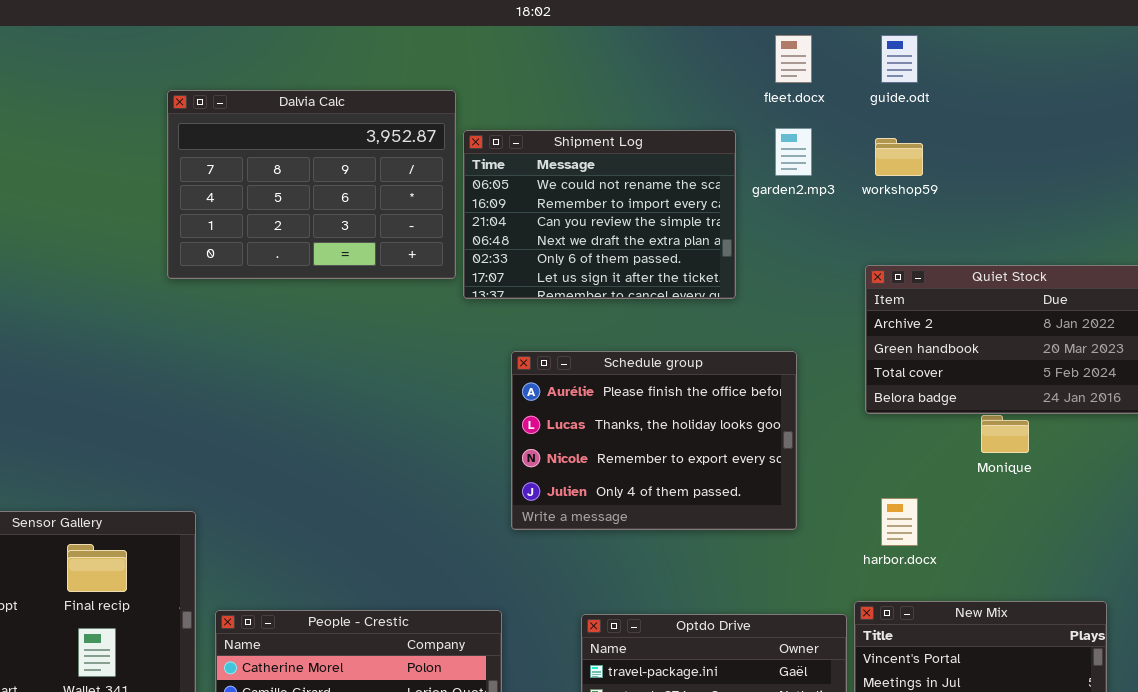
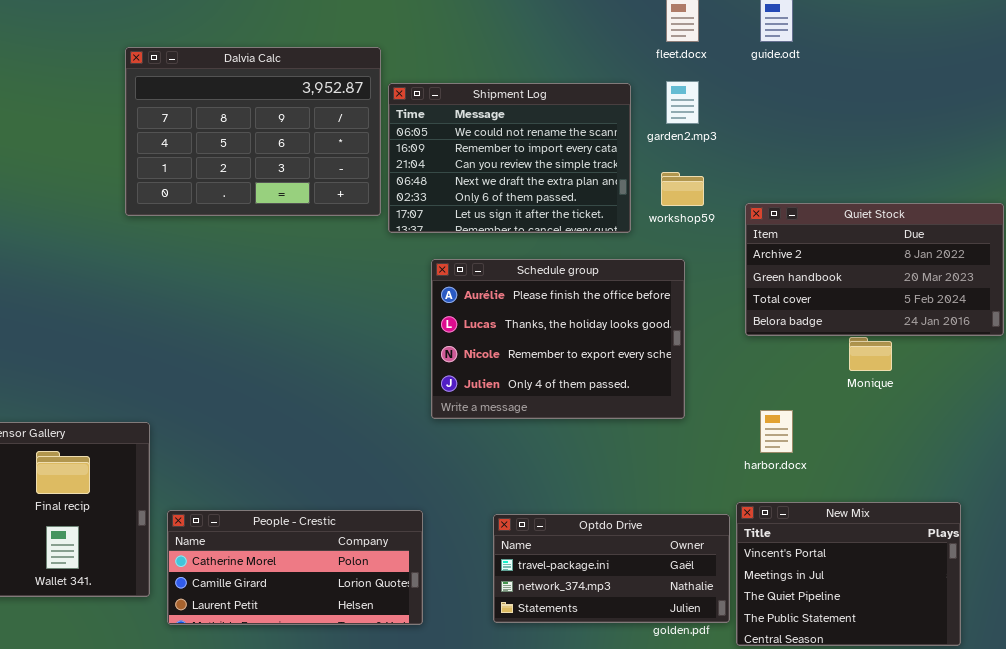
workshop59: [875,138,923,176] -> [661,172,704,206], moved
Schedule group: [511,351,797,530] -> [431,259,685,419], moved

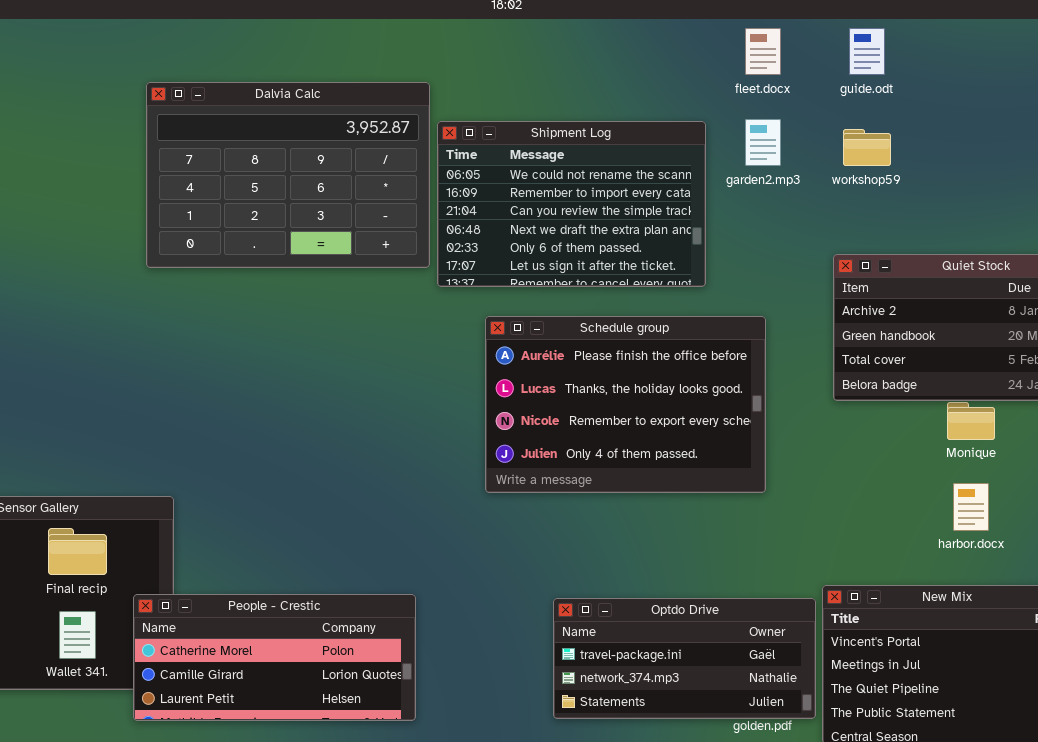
workshop59: [661,172,704,206] -> [843,129,891,166], moved
harbor.docx: [760,410,793,453] -> [953,483,989,531], moved
People - Crestic: [167,510,423,625] -> [133,594,416,721], moved

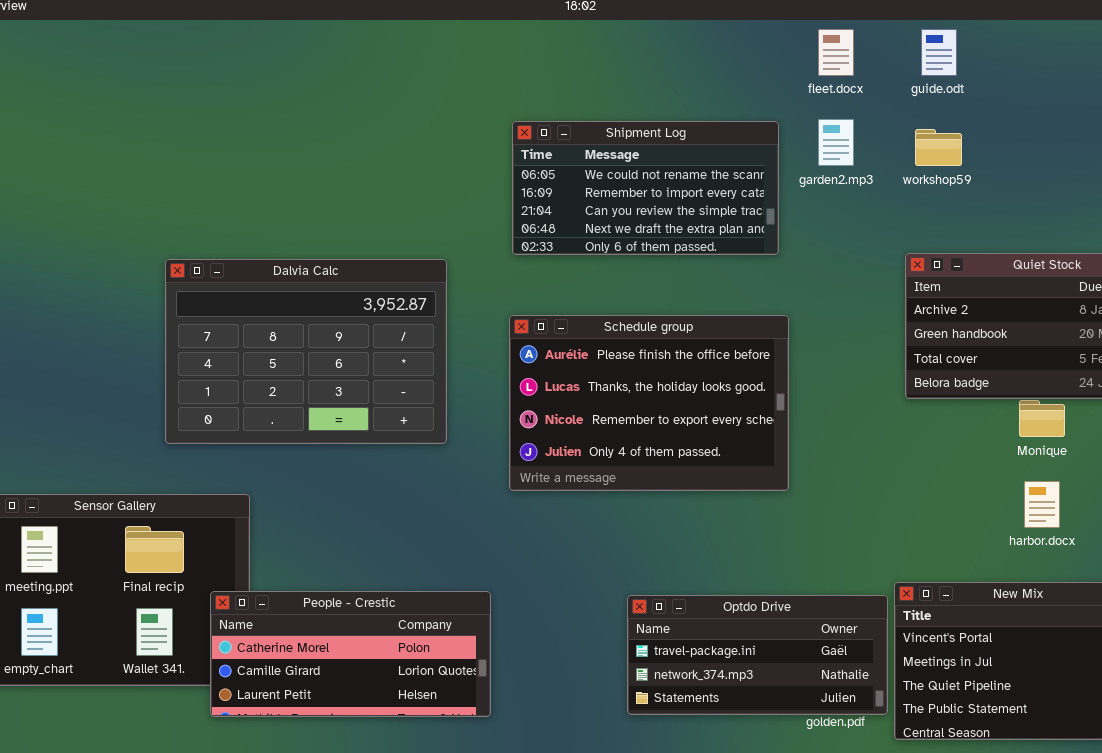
Dalvia Calc: [146,82,430,268] -> [165,259,447,444], moved
Shipment Log: [437,121,706,287] -> [512,121,779,255], resized
Schedule group: [485,316,766,493] -> [509,315,789,491], moved

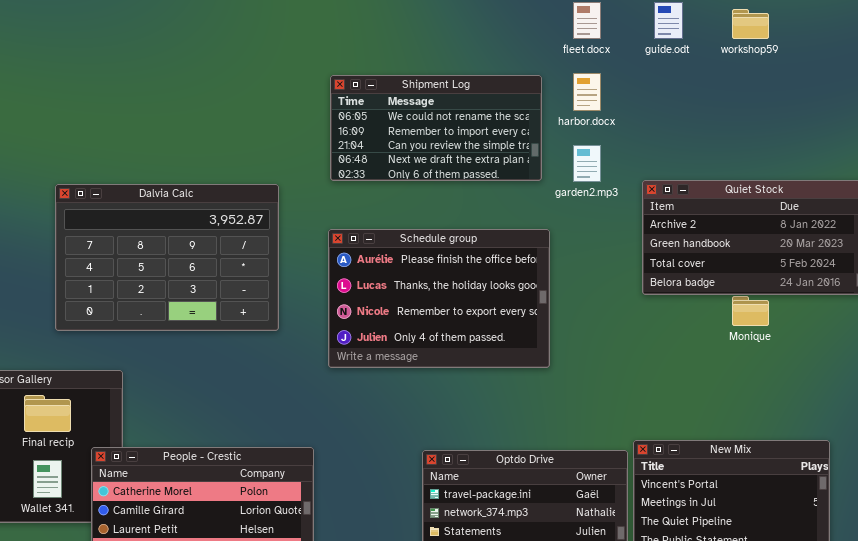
garden2.mp3: [818,119,854,166] -> [573,145,601,182], moved
workshop59: [915,129,962,166] -> [732,9,769,39], moved
harbor.docx: [1024,481,1060,528] -> [573,73,601,111], moved

